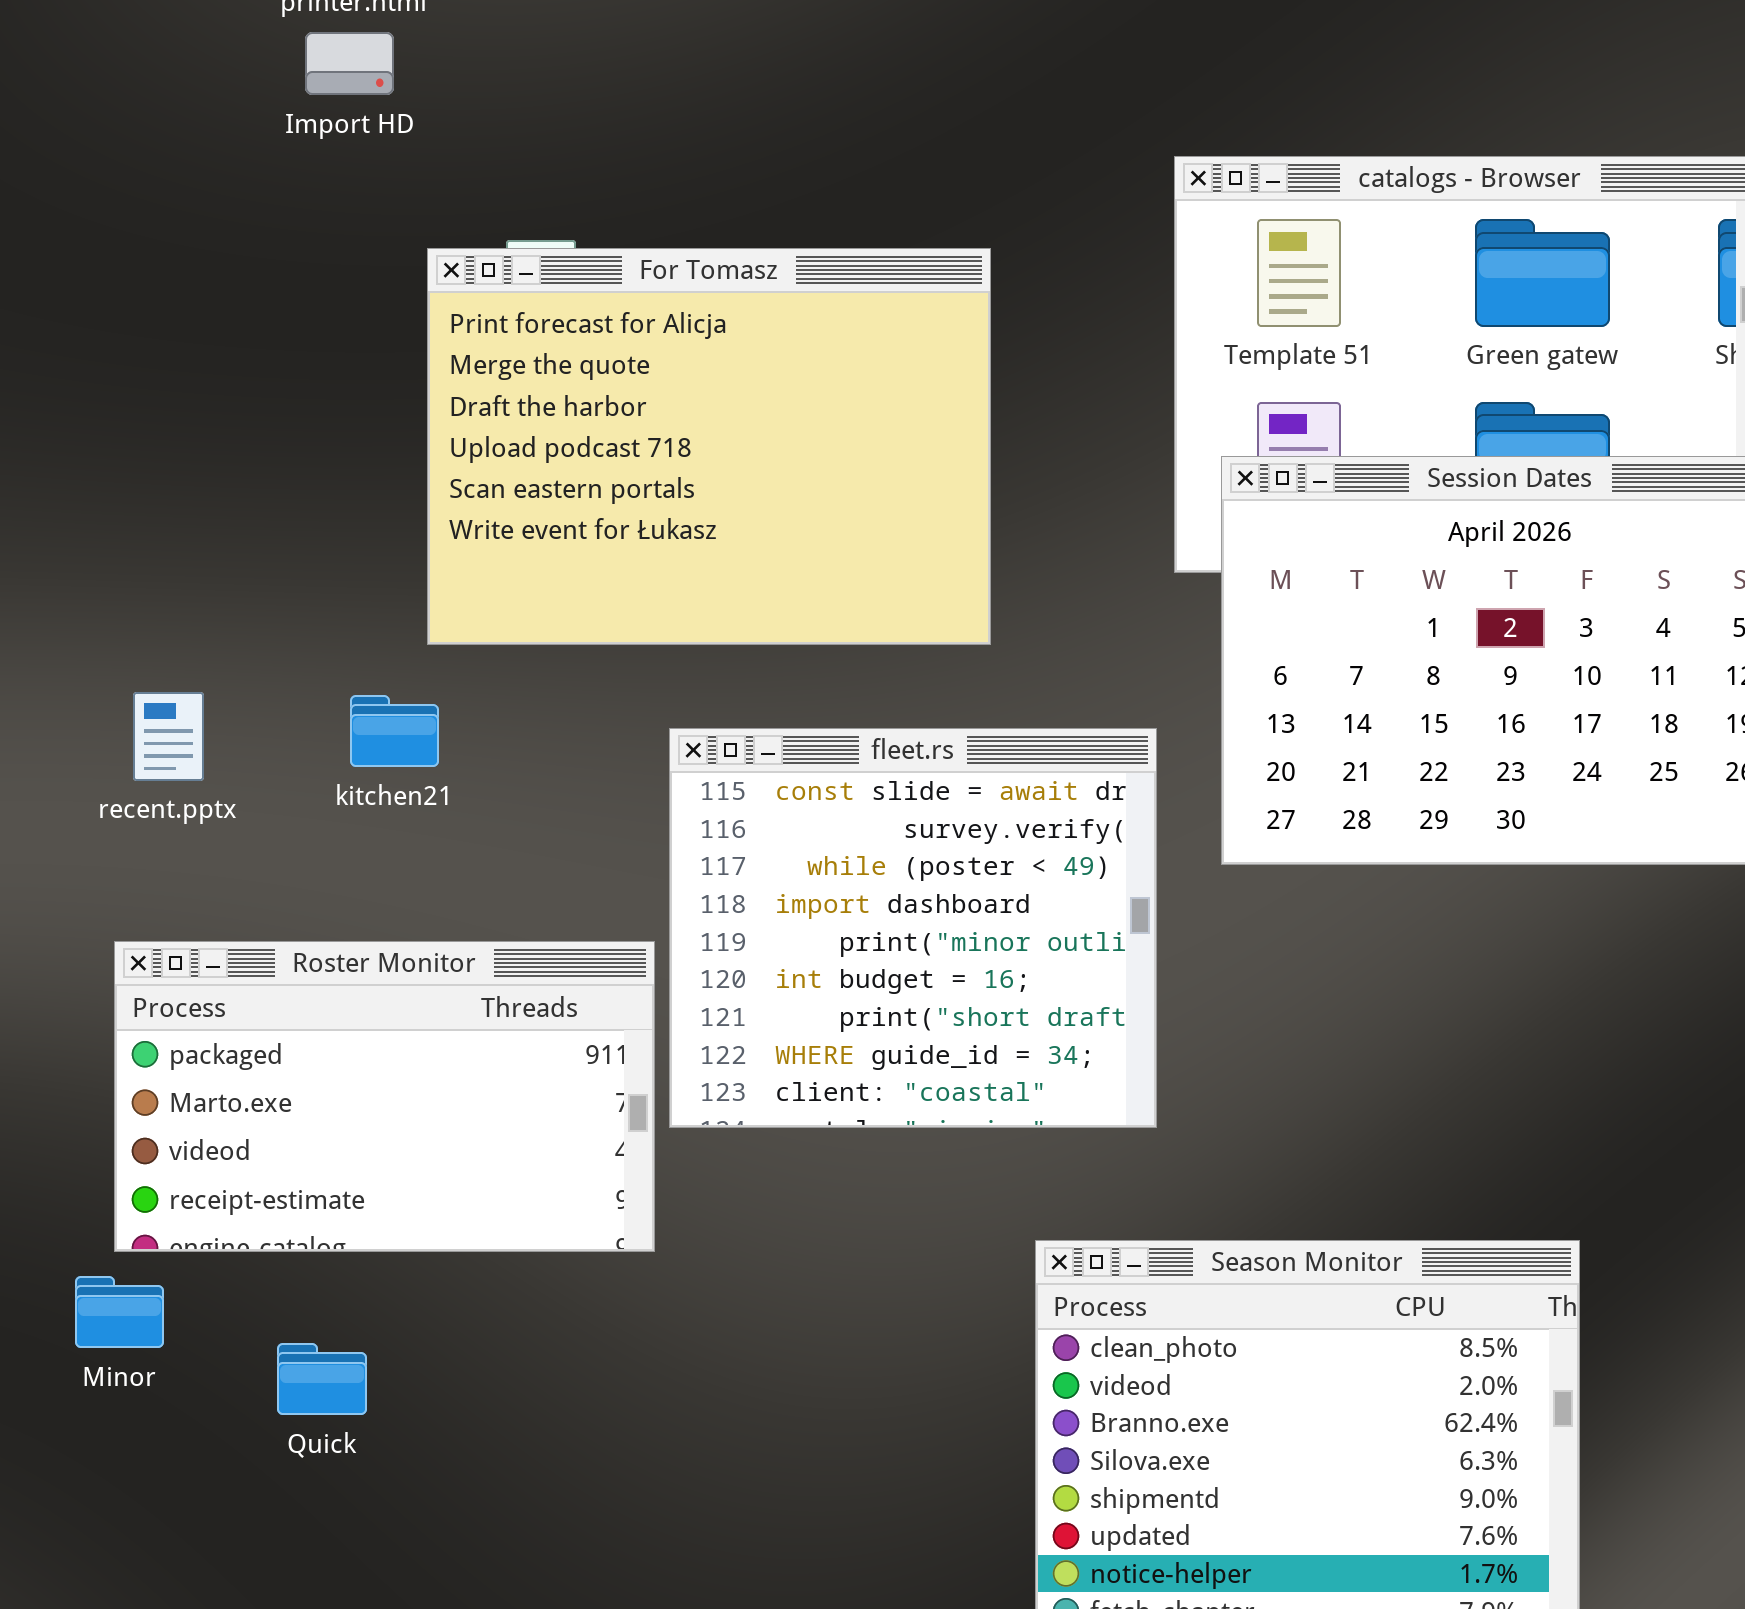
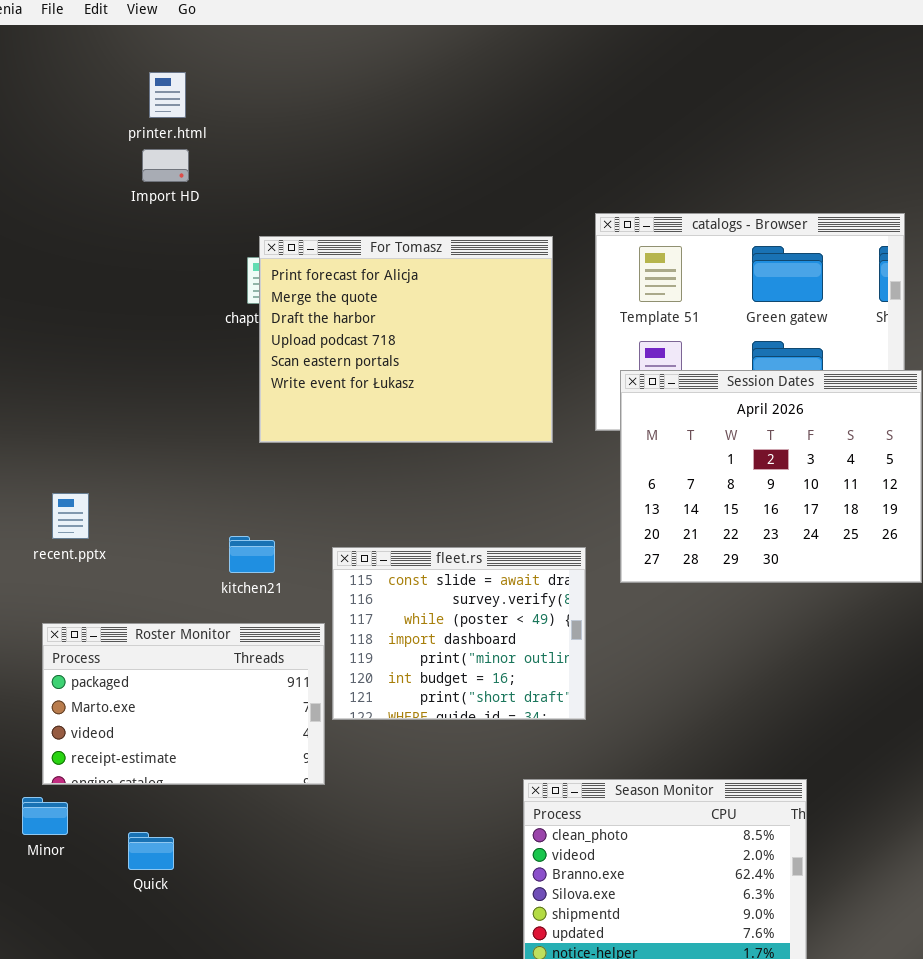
For Tomasz: [427,248,991,645] -> [259,236,553,443], moved
kitchen21: [350,695,439,767] -> [229,536,275,573], moved
fleet.rs: [669,728,1157,1128] -> [332,547,586,720], resized

